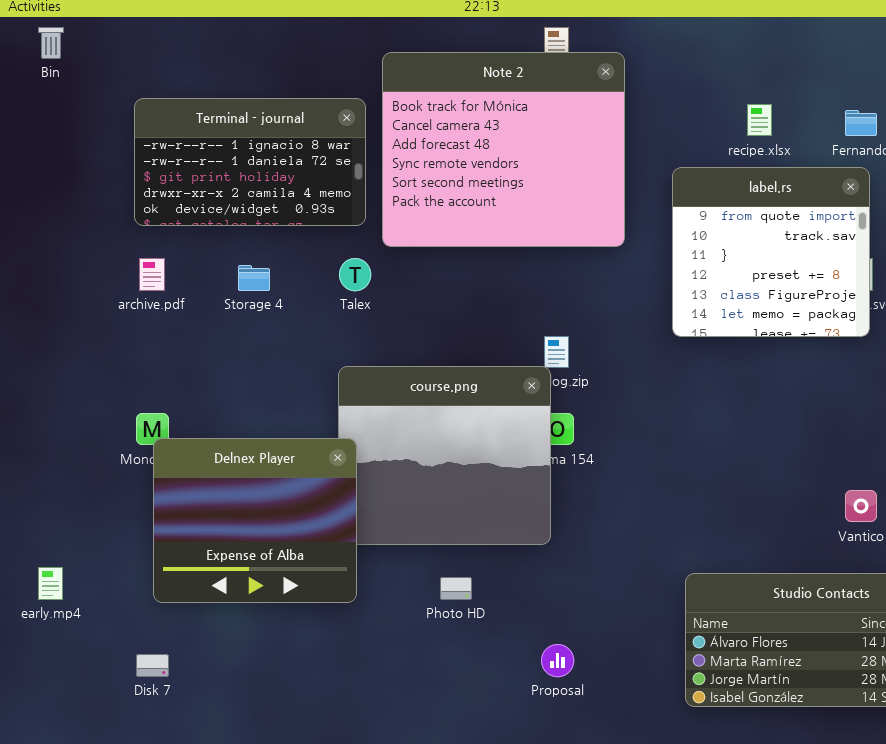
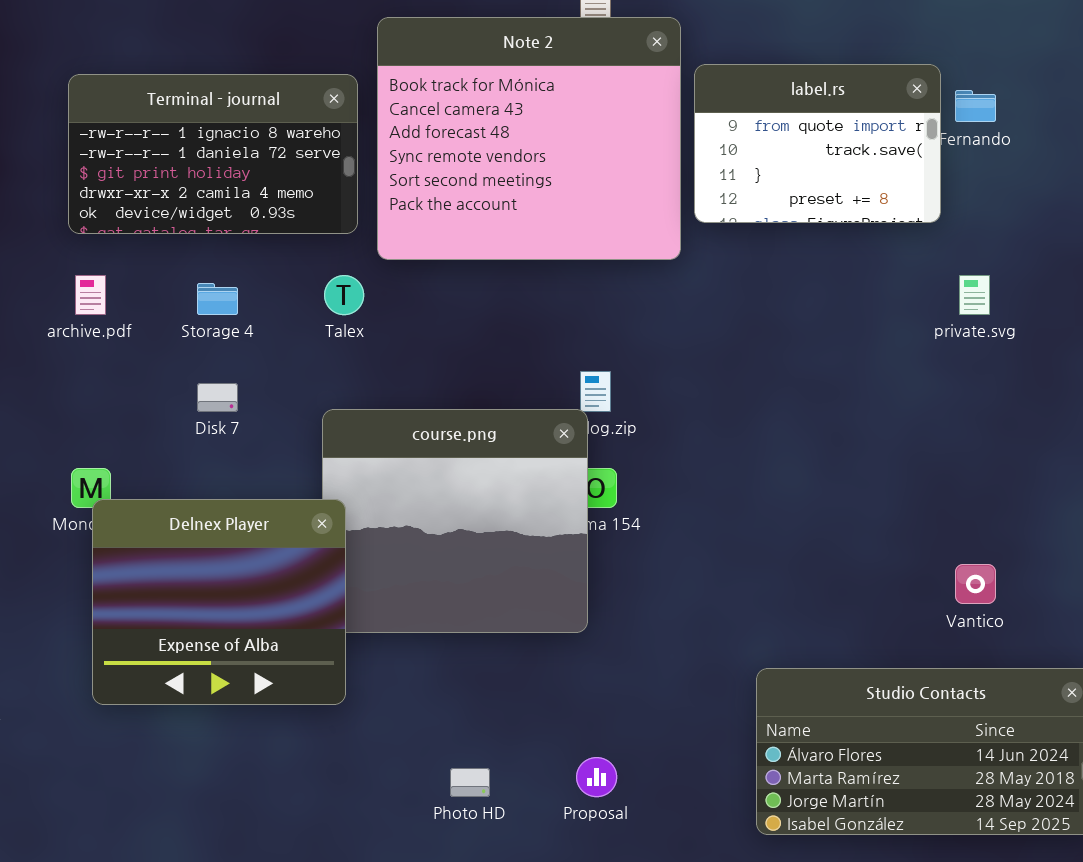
label.rs: [672,167,870,337] -> [694,64,941,223], moved, resized
Photo HD: [440,577,472,600] -> [450,768,490,797], moved
Disk 7: [136,654,169,677] -> [197,383,238,412], moved

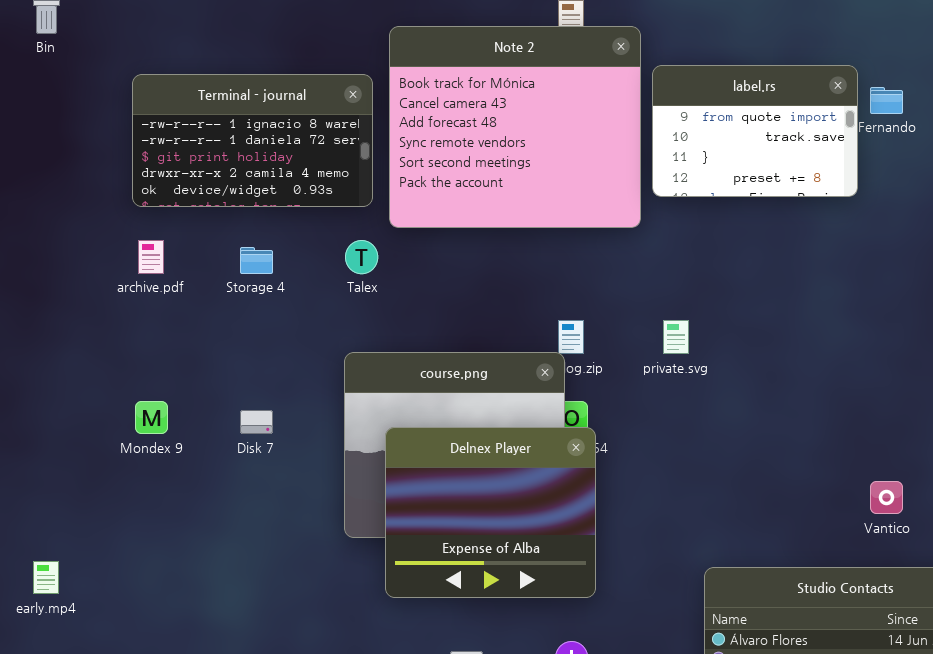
private.svg: [959,275,990,315] -> [663,320,689,354], moved
Disk 7: [197,383,238,412] -> [240,410,273,434], moved
Delnex Player: [92,499,346,705] -> [385,427,596,598], moved

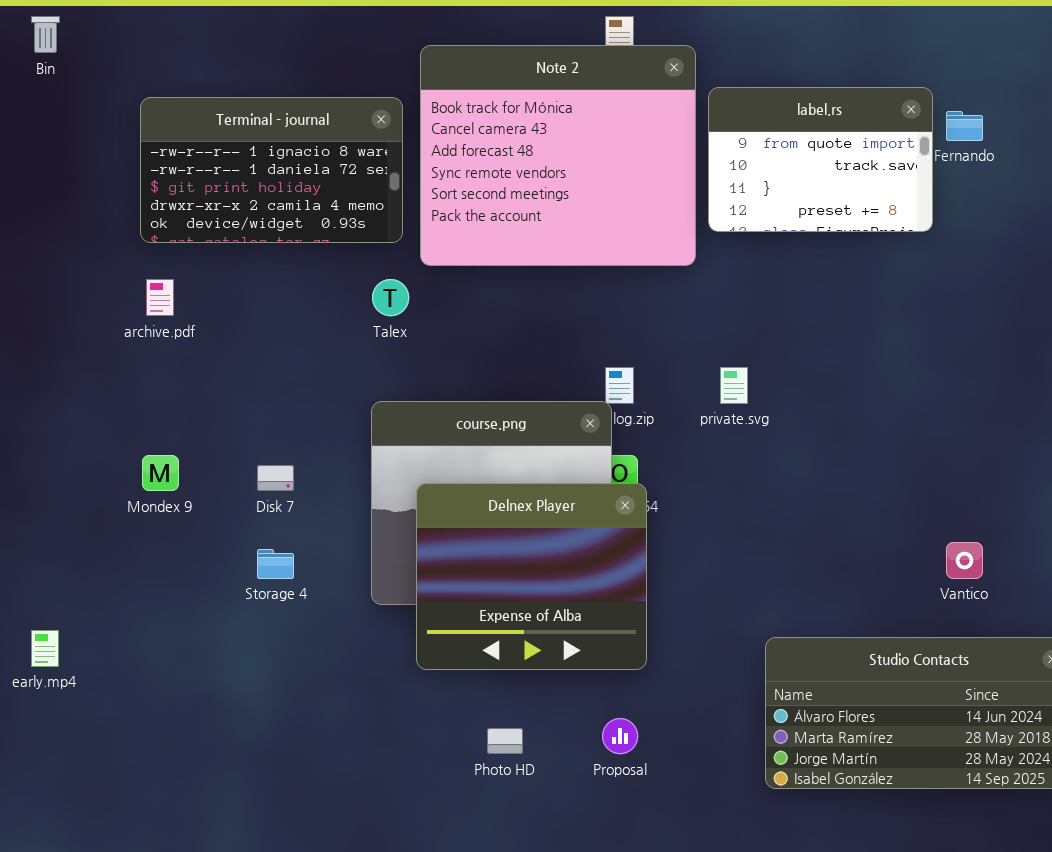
Storage 4: [240,247,273,274] -> [257,549,294,579], moved

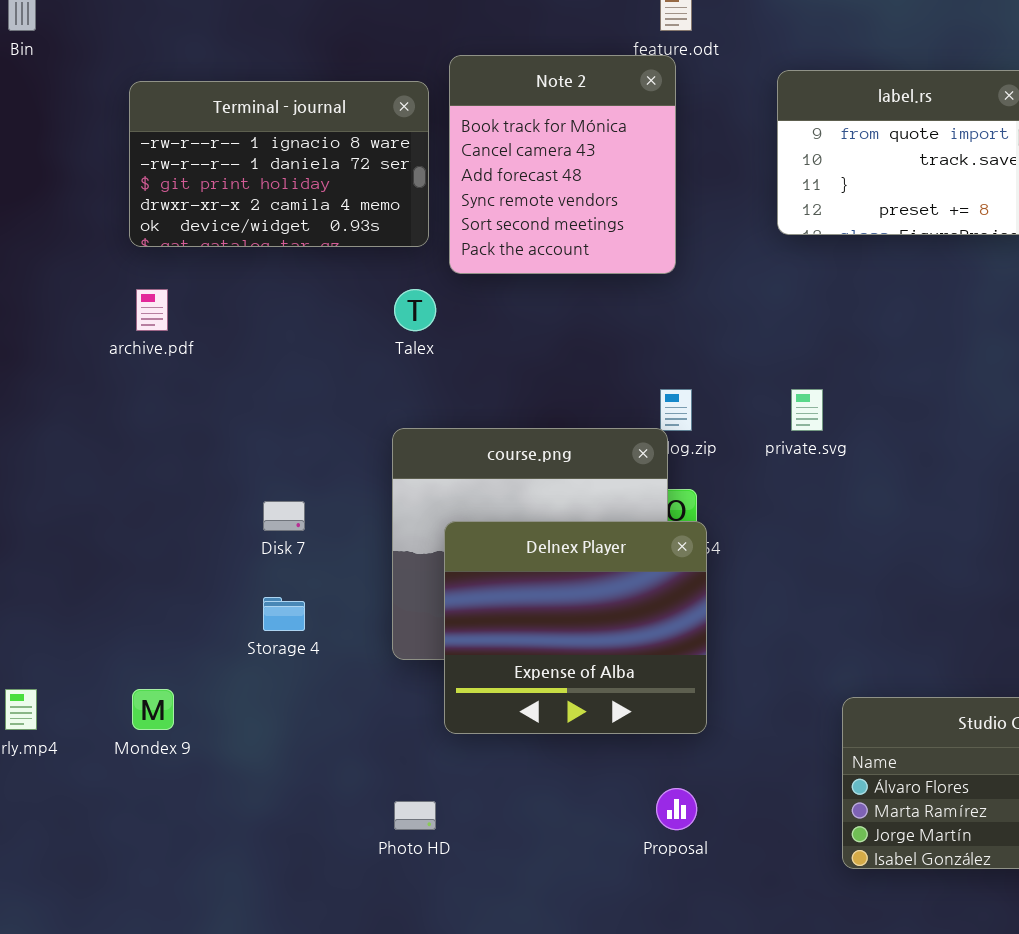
Note 2: [420,45,696,266] -> [449,55,676,274], resized
Mondex 9: [142,455,179,491] -> [132,689,174,730], moved
Photo HD: [487,728,523,754] -> [394,801,436,830], moved

